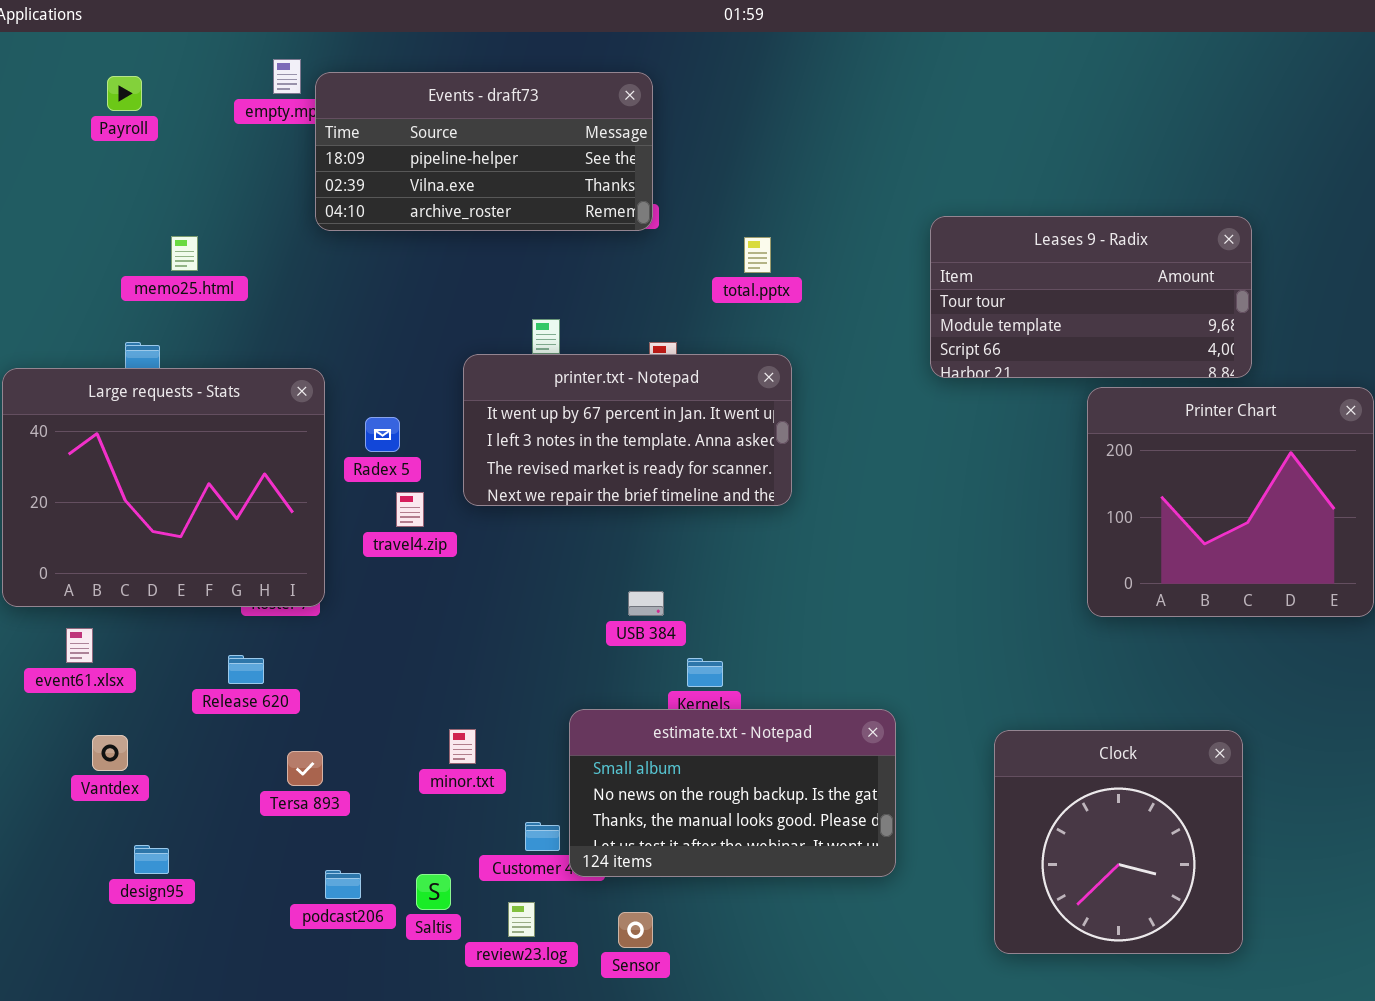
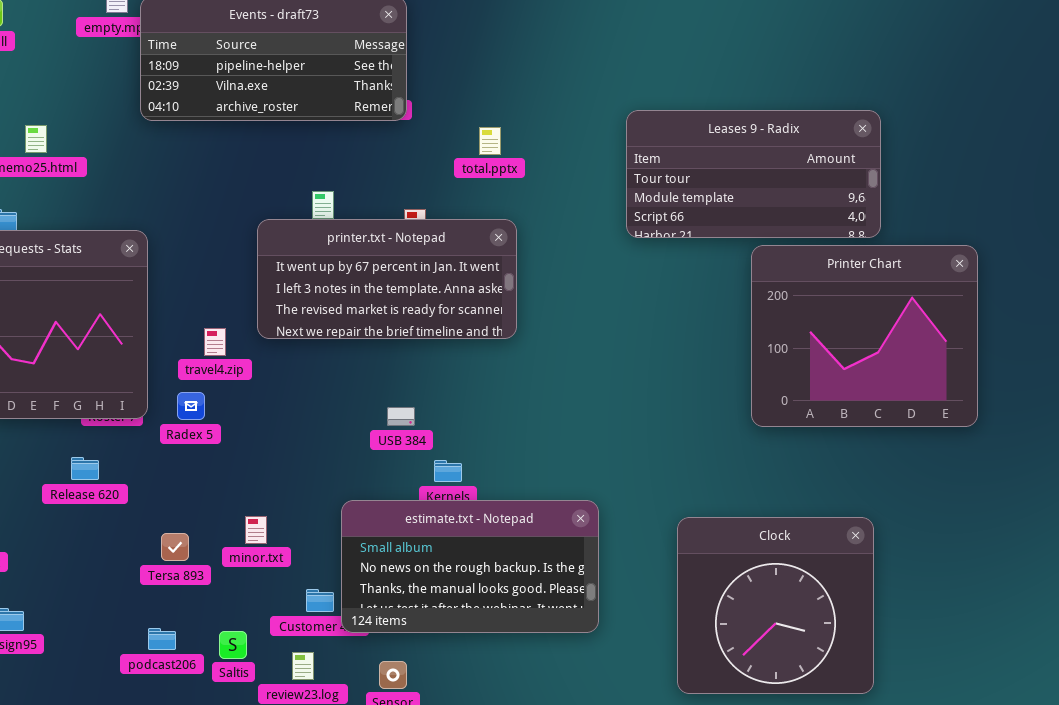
Radex 5: [365,417,400,452] -> [177,392,205,420], moved
Tersa 893: [287,751,323,786] -> [161,533,189,561], moved

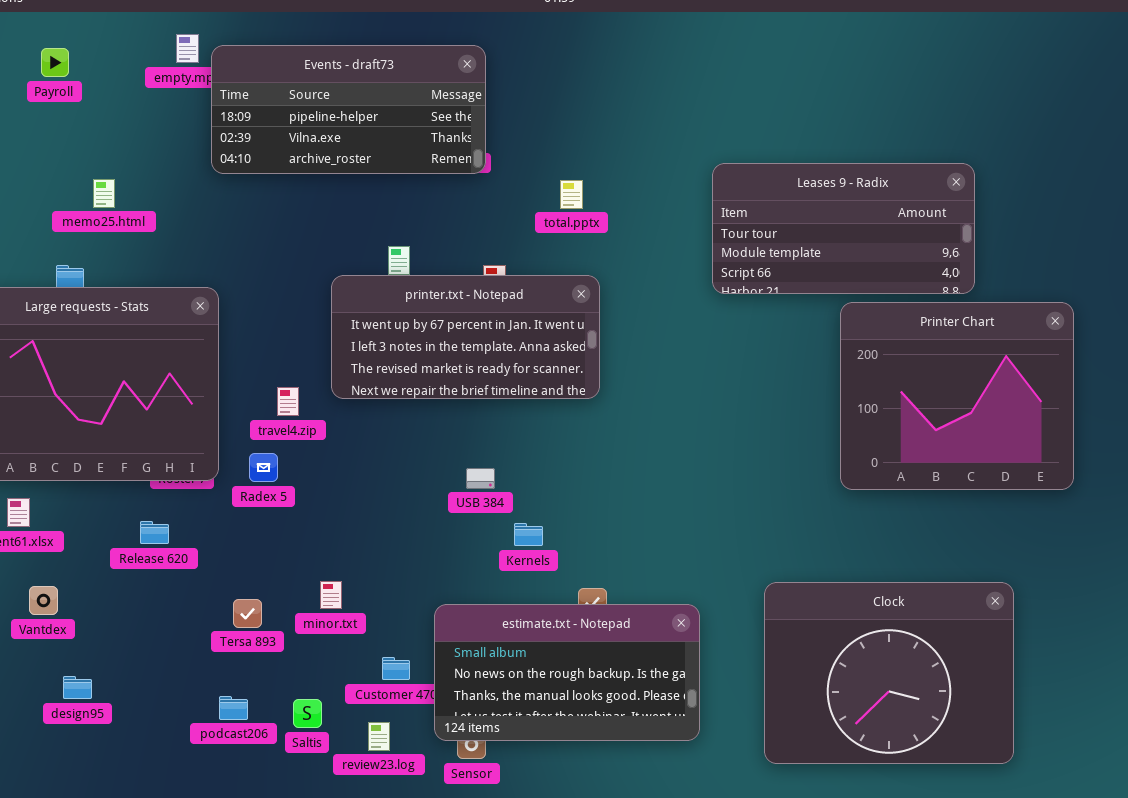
estimate.txt - Notepad: [341,500,599,633] -> [434,604,700,741], moved
Clock: [677,517,874,694] -> [764,582,1014,764], resized

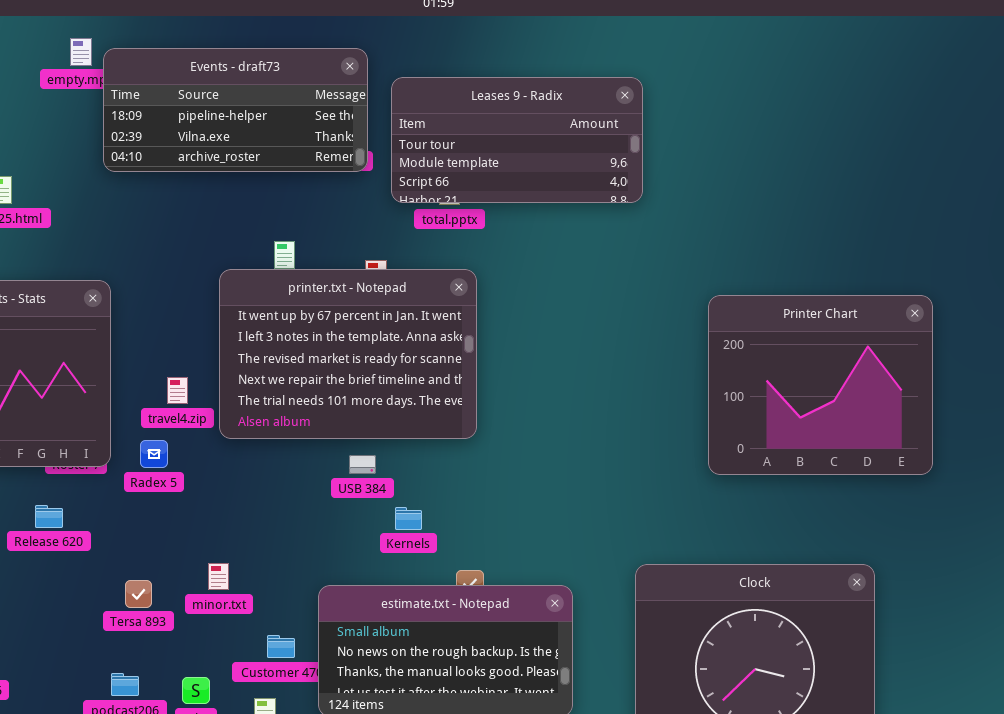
Leases 9 - Radix: [712,163,975,294] -> [391,77,643,203], moved
printer.txt - Notepad: [331,275,600,399] -> [219,269,477,439], resized

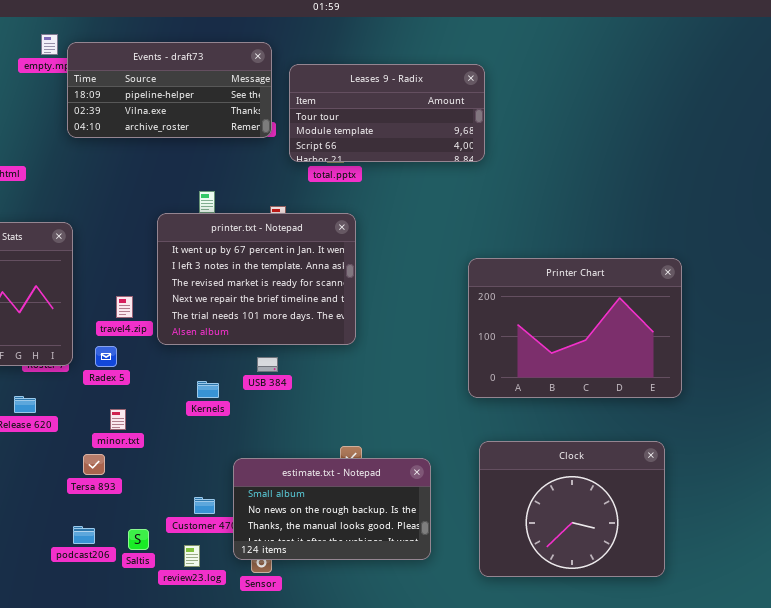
Printer Chart: [708,295,933,475] -> [468,258,682,398], moved, resized
Kernels: [395,507,422,530] -> [197,381,219,398], moved
minor.txt: [208,563,229,590] -> [110,409,126,430], moved

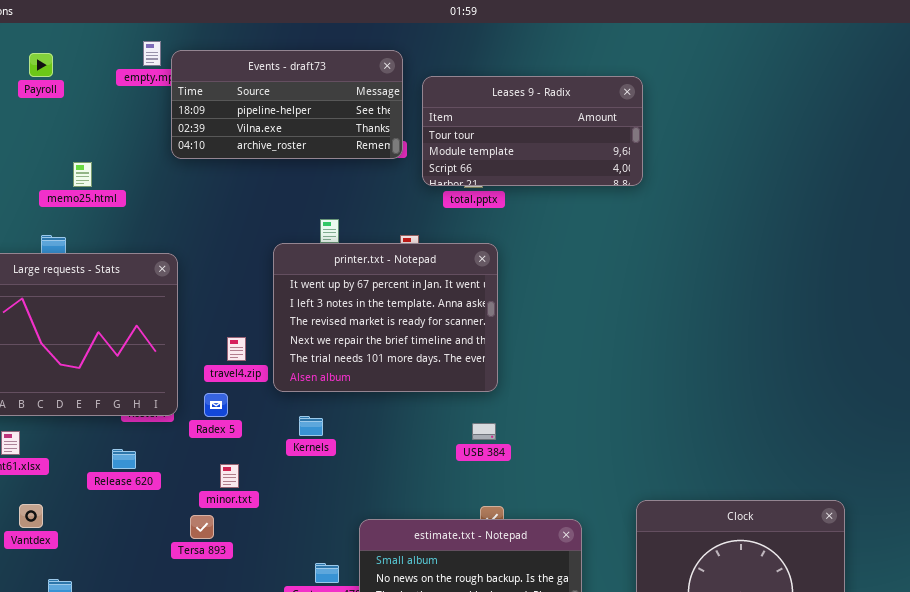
Printer Chart: [468,258,682,398] -> none, closed
USB 384: [257,357,278,372] -> [472,423,496,440], moved
Kernels: [197,381,219,398] -> [299,416,323,436], moved

